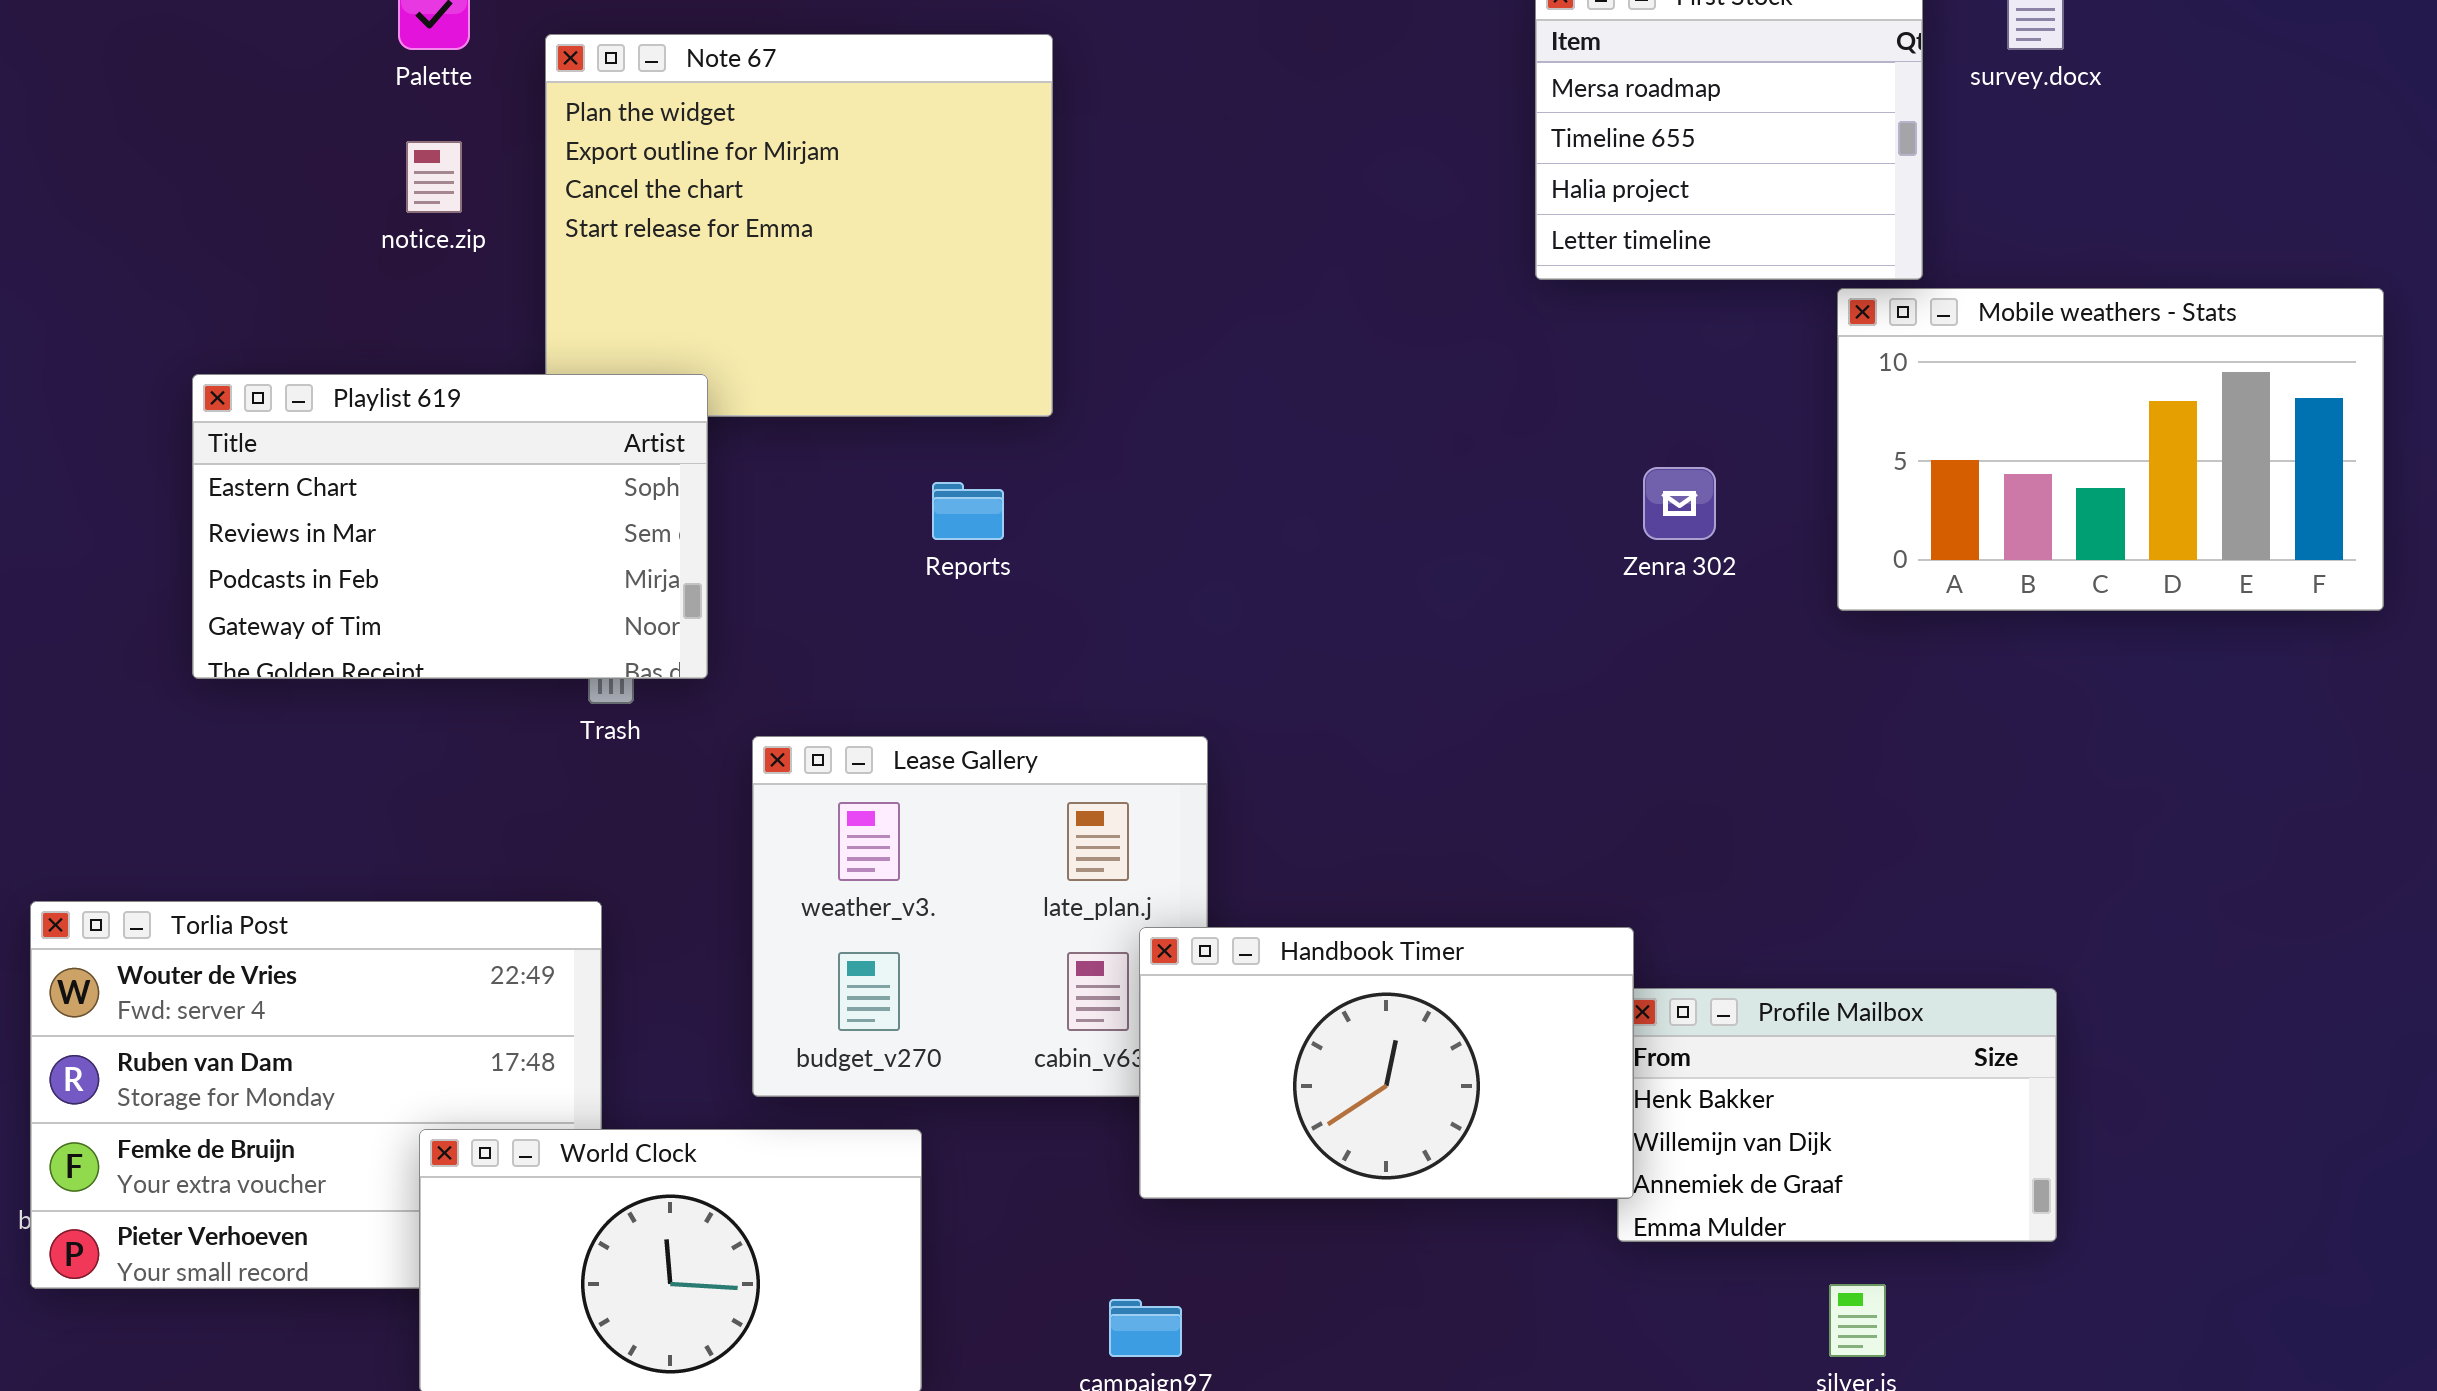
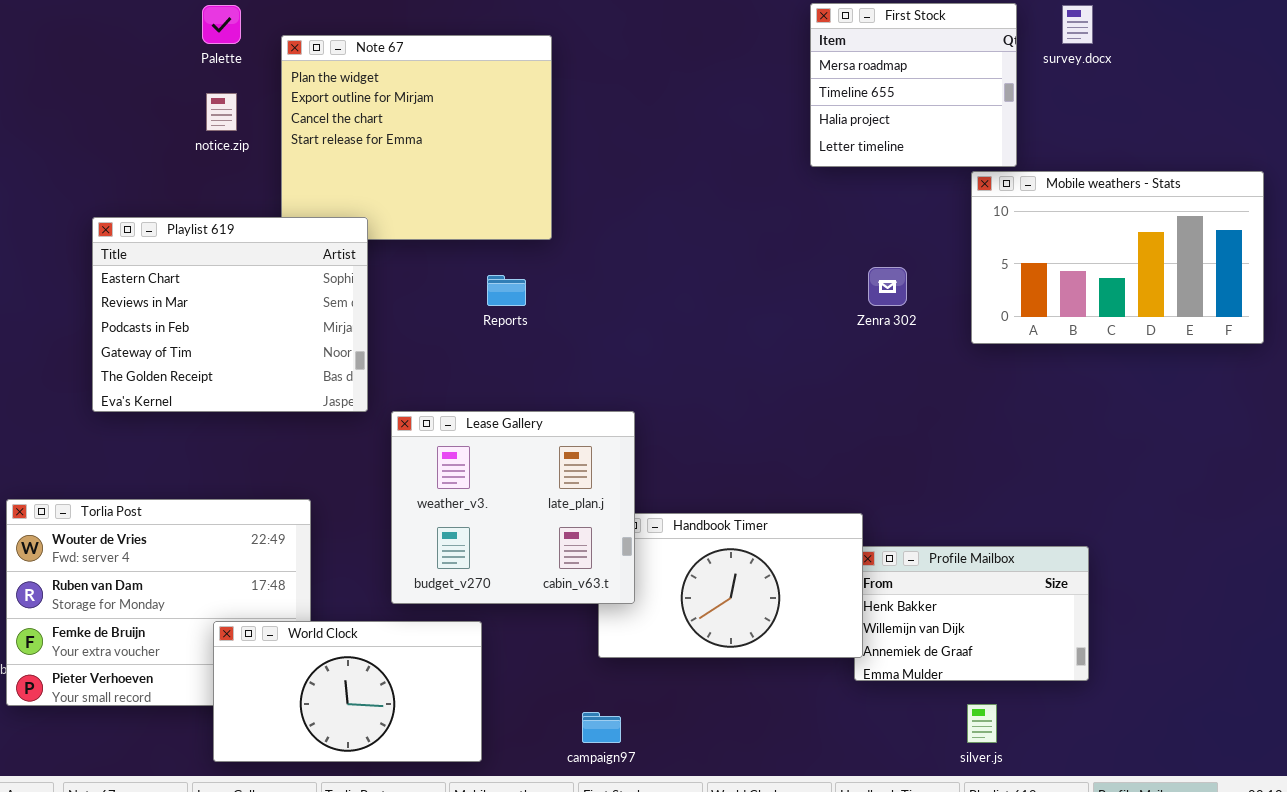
Playlist 619: [192,374,708,679] -> [92,217,368,412], resized
Lease Gallery: [752,736,1208,1097] -> [391,411,635,604], raised

